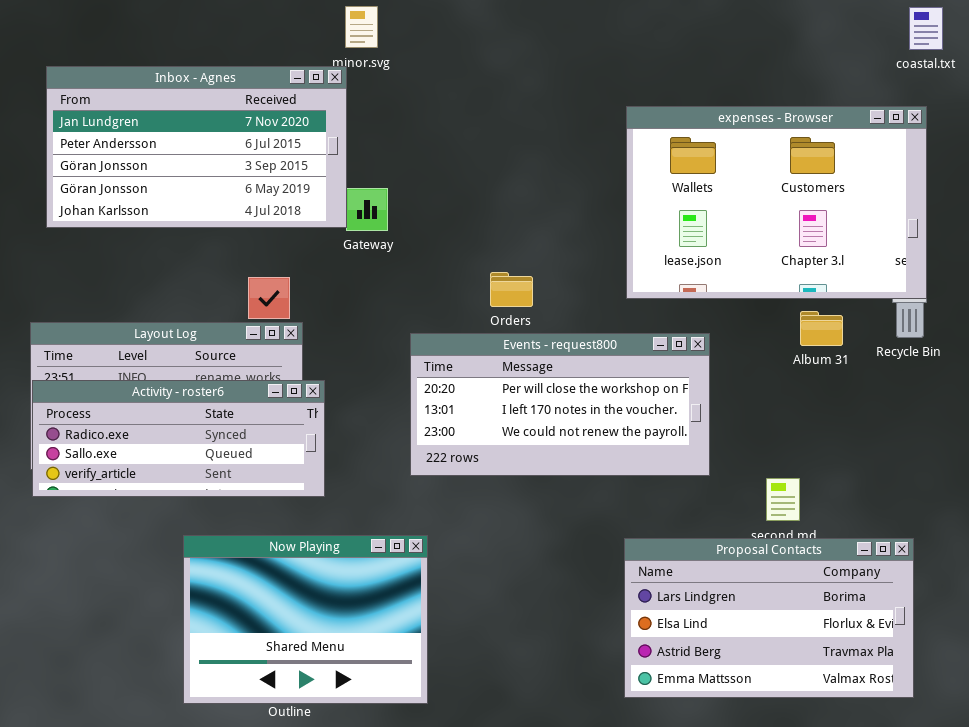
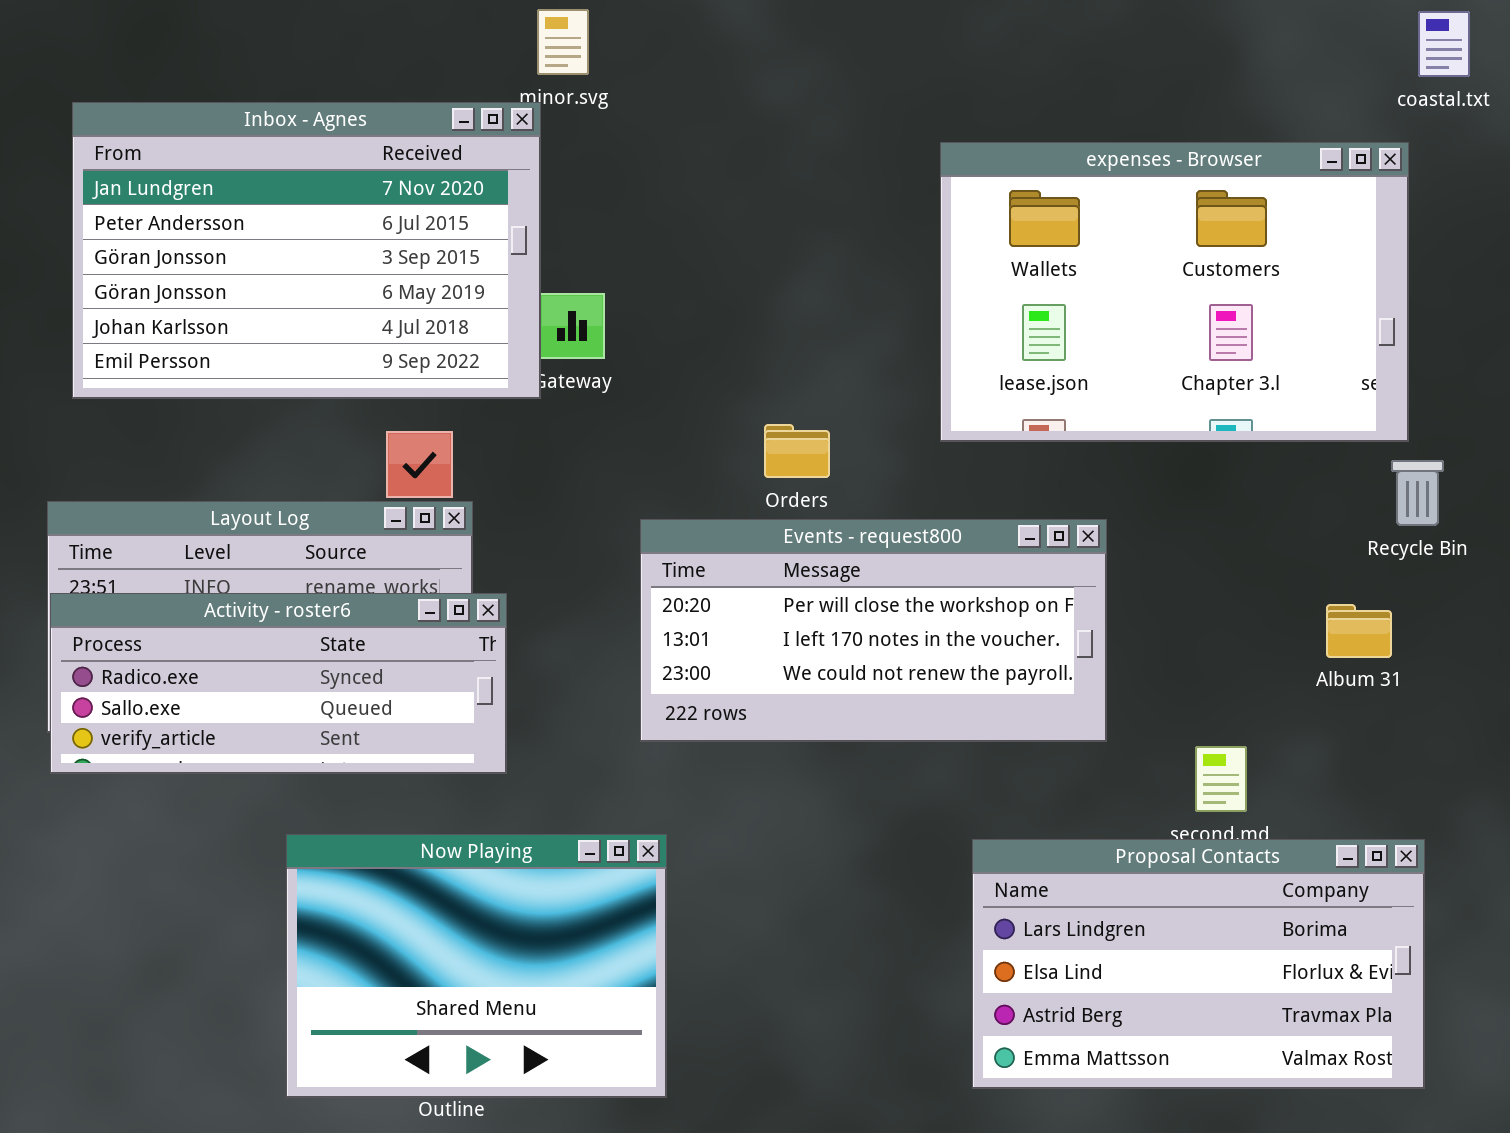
Inbox - Agnes: [46,66,347,228] -> [72,102,541,399], resized
expenses - Browser: [626,106,927,299] -> [940,142,1409,442], moved
Album 31: [800,311,843,346] -> [1326,604,1392,658], moved

